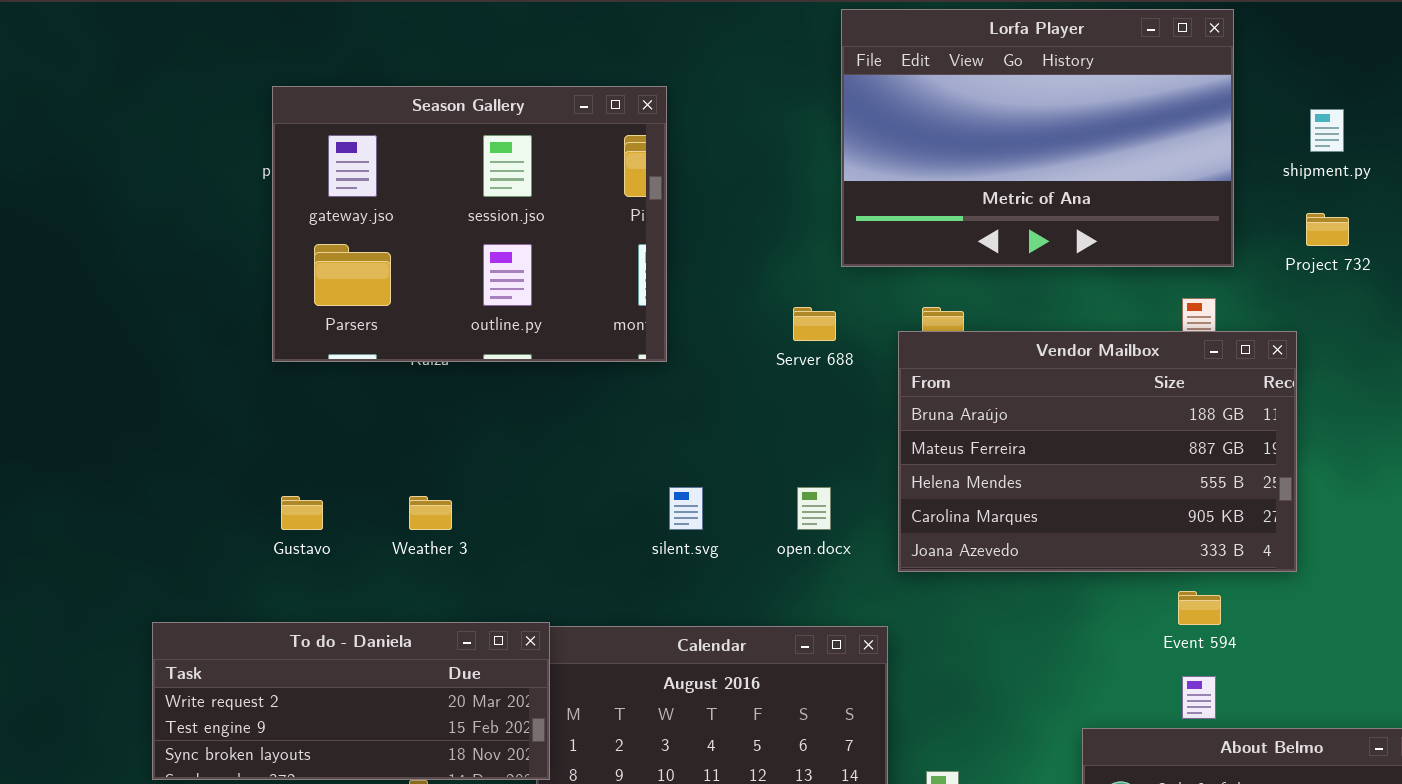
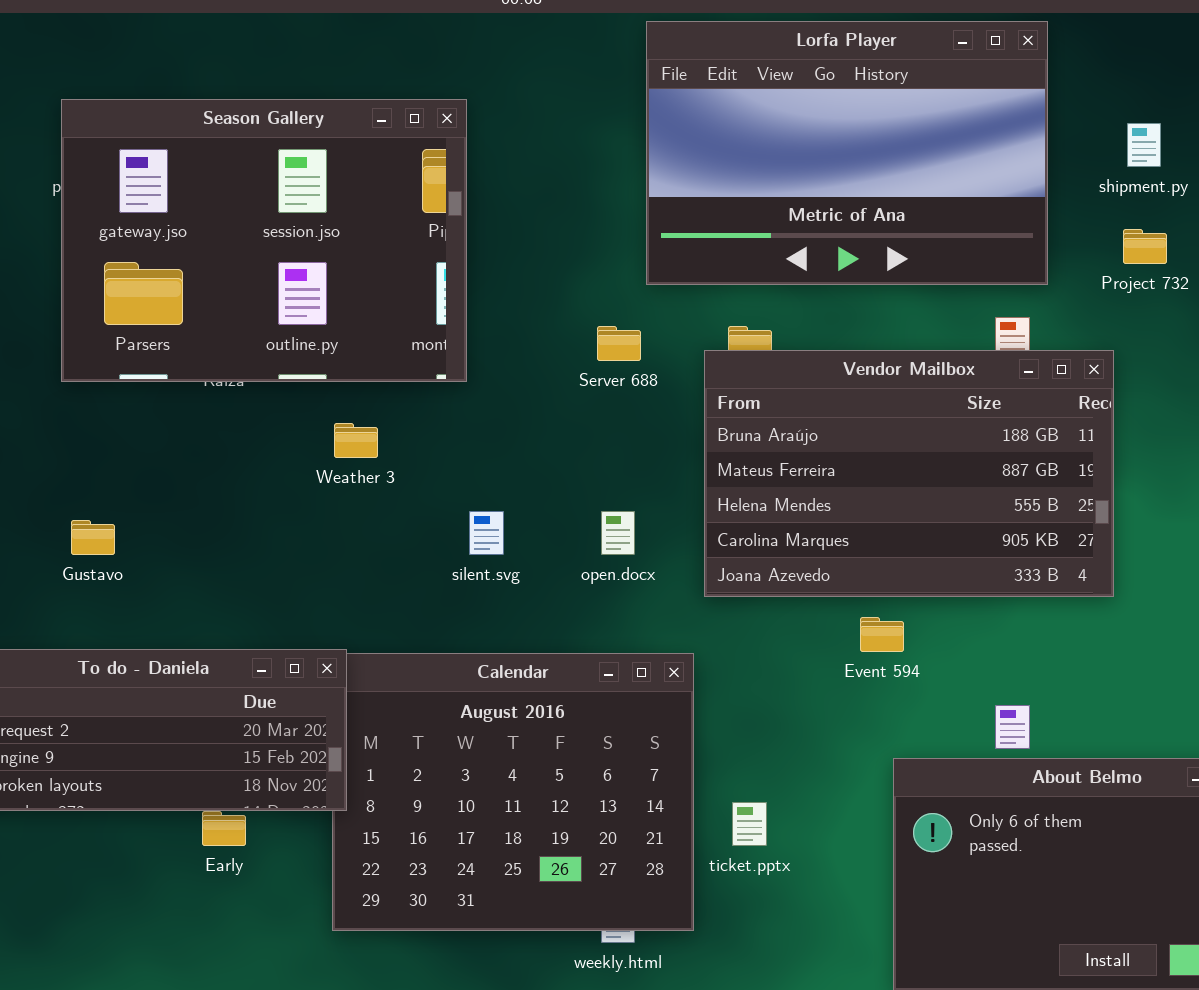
Weather 3: [409,496,452,530] -> [334,423,378,458], moved
Event 594: [1178,591,1221,625] -> [860,617,904,652], moved

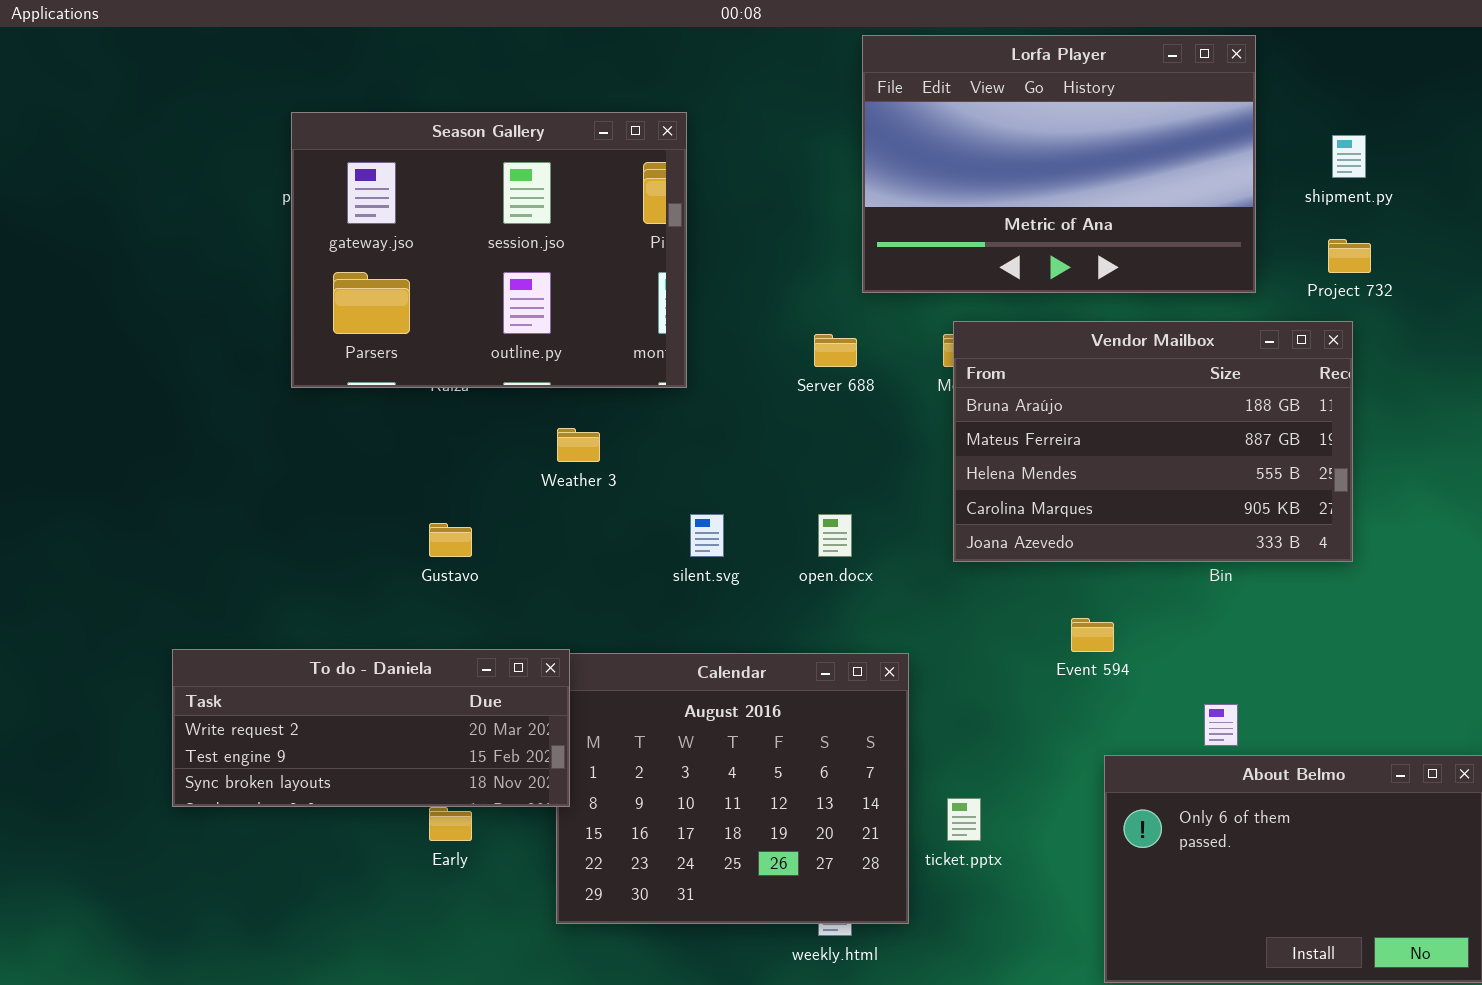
Vendor Mailbox: [704,350,1114,597] -> [953,321,1353,562], moved
Gustavo: [71,520,115,555] -> [429,523,472,557], moved

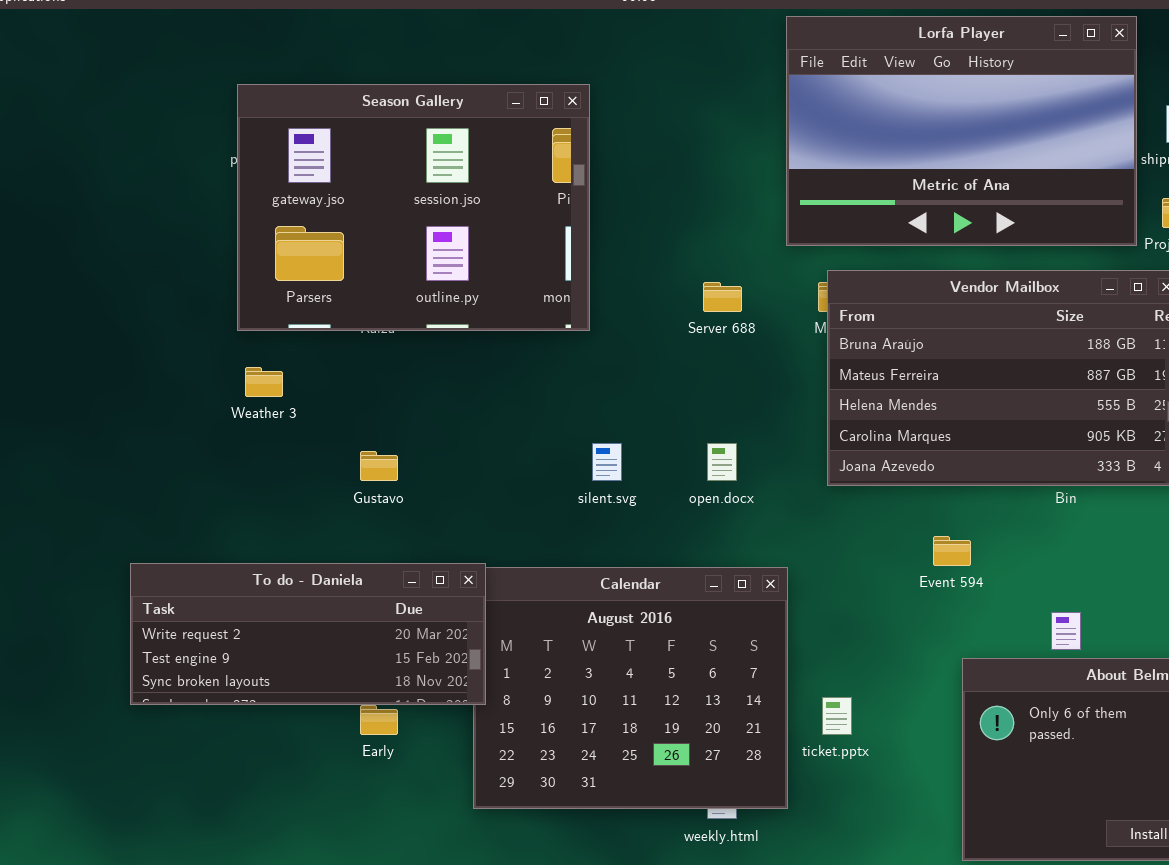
Lorfa Player: [862,35,1256,293] -> [786,16,1137,246], moved
Weather 3: [557,428,600,462] -> [245,367,283,397], moved

